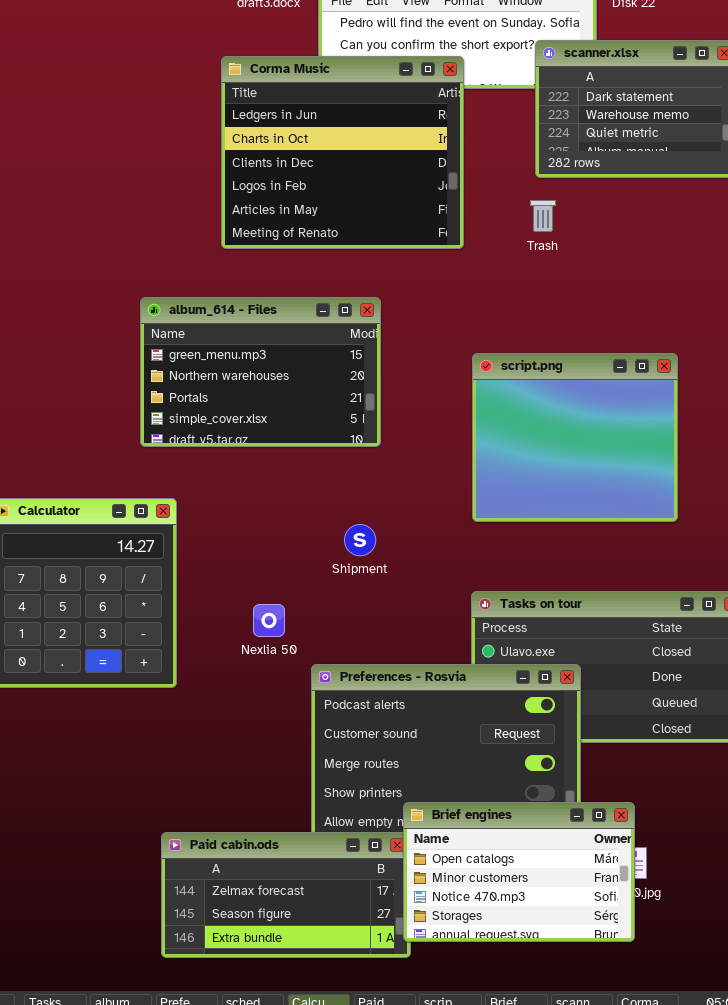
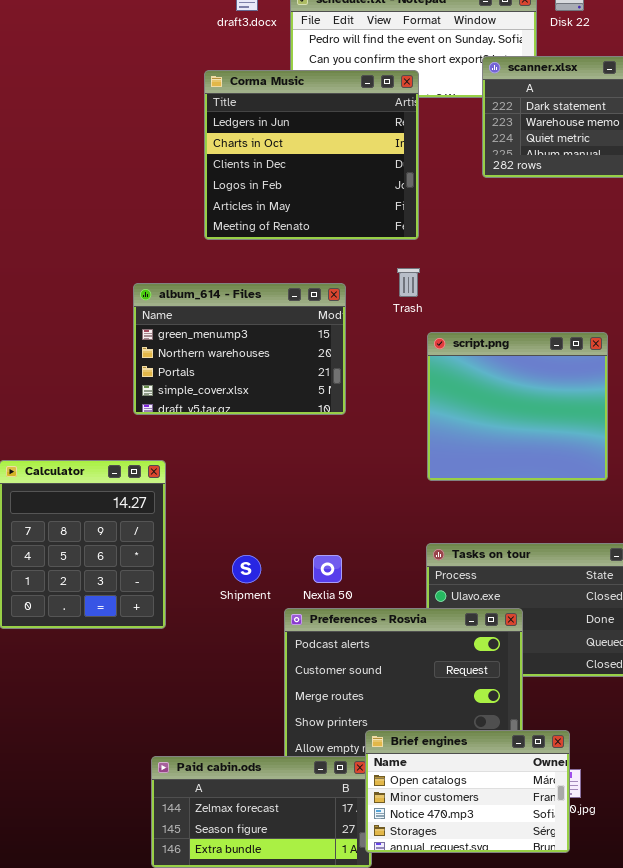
Trash: [530,200,556,232] -> [397,268,420,297], moved
Shipment: [344,524,376,556] -> [232,555,261,583], moved
Nexlia 50: [253,604,285,637] -> [313,555,342,583], moved

